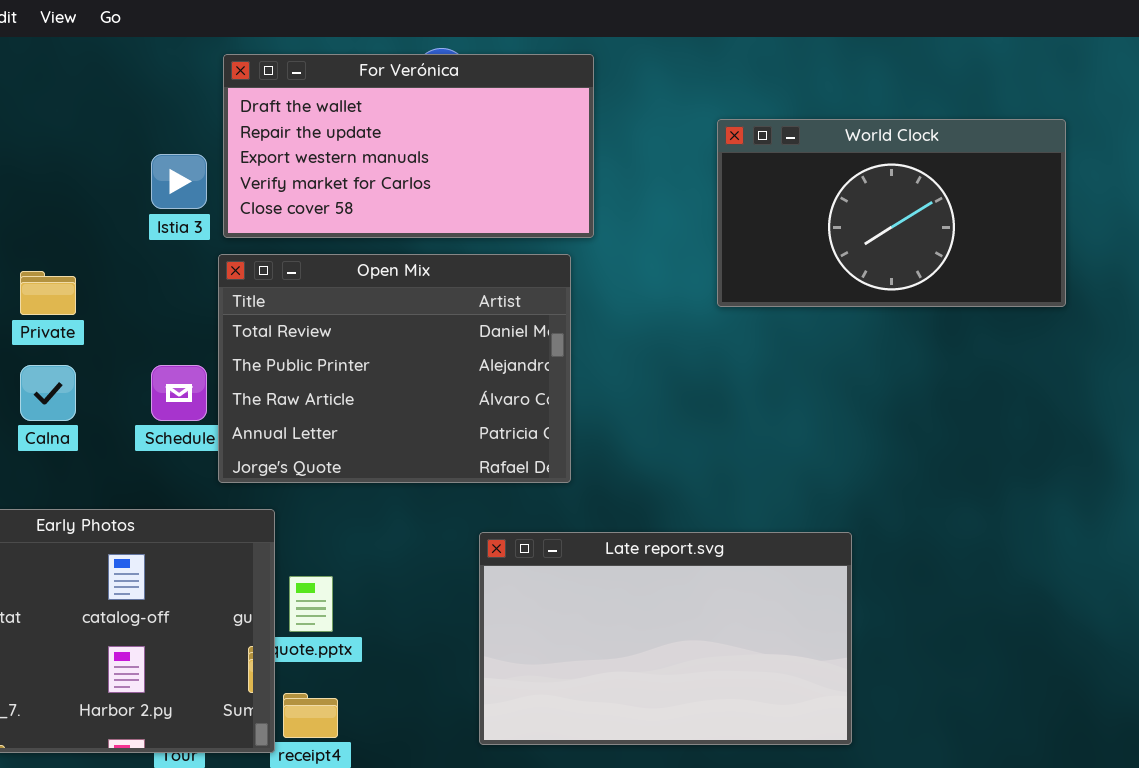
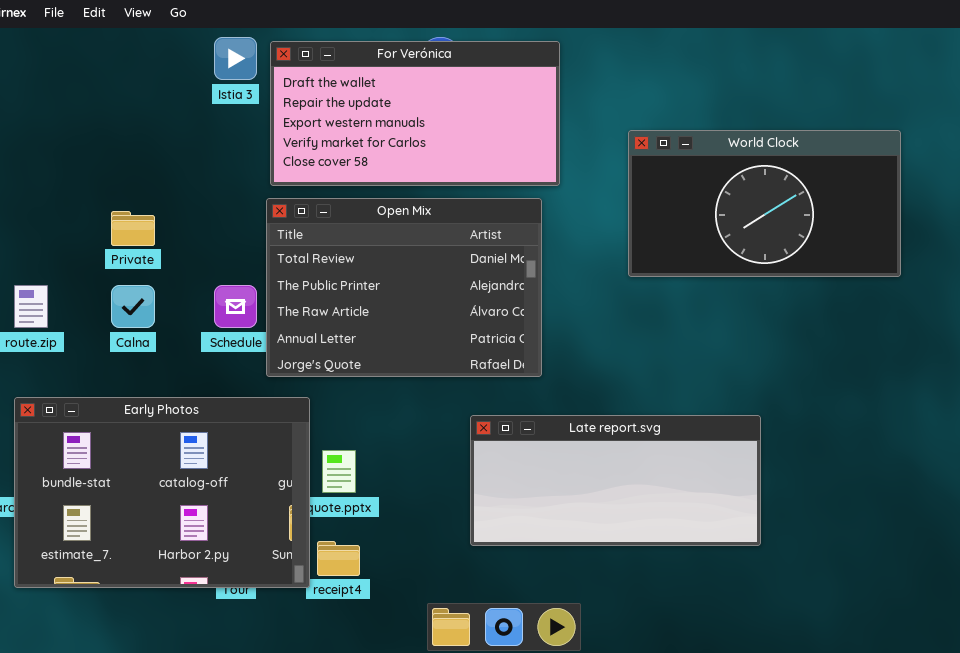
World Clock: [717,119,1066,307] -> [628,130,901,277], moved
Istia 3: [151,154,207,209] -> [214,37,257,80], moved
Late report.svg: [479,532,852,745] -> [470,415,761,546], resized

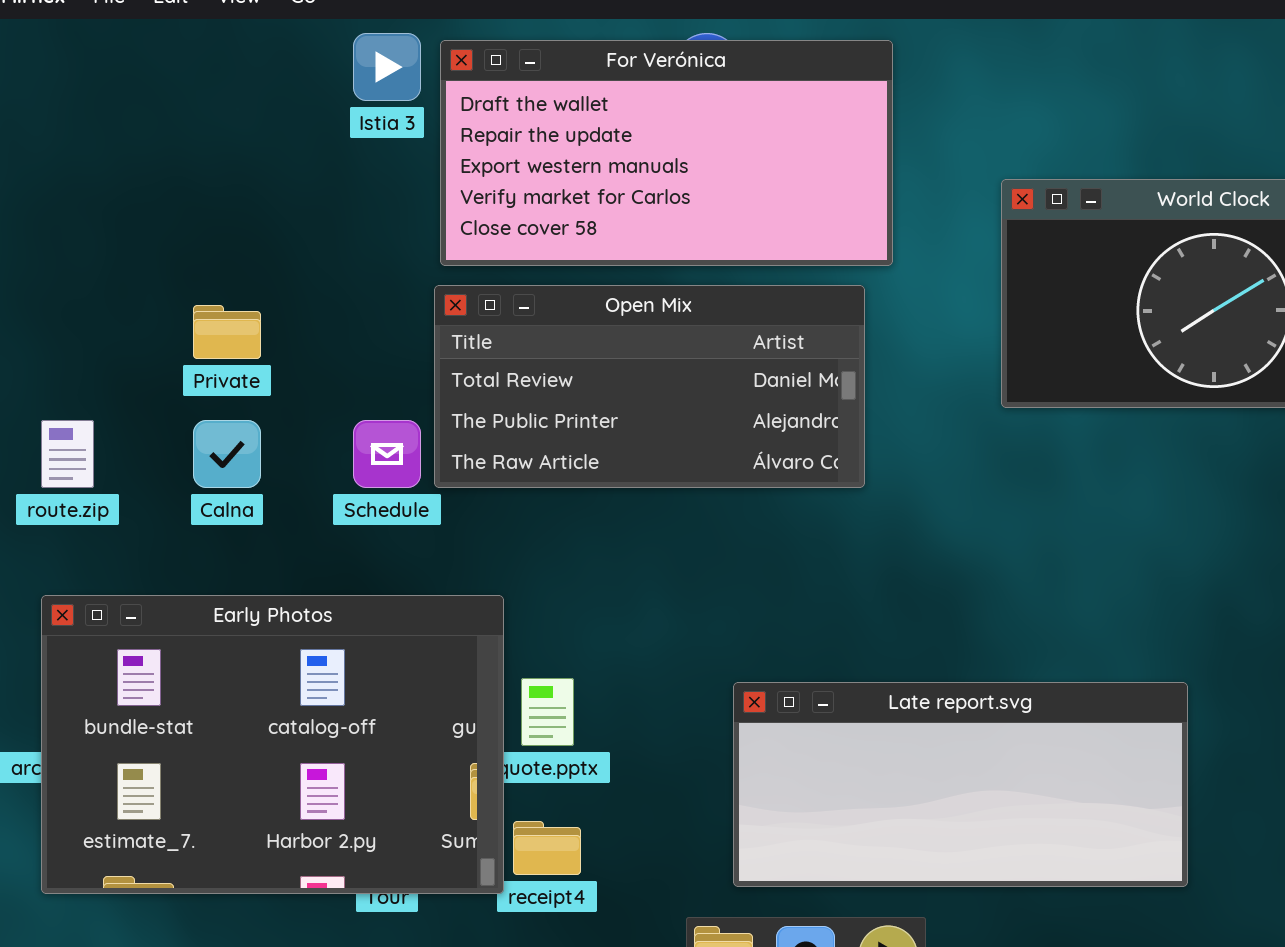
Open Mix: [266,198,542,377] -> [434,285,865,488], resized
Late report.svg: [470,415,761,546] -> [733,682,1188,887], moved

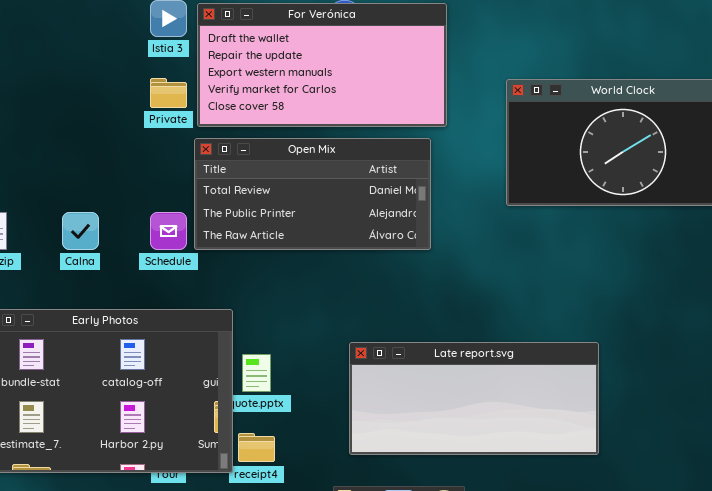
Private: [193,305,261,359] -> [150,78,187,108], moved
Late report.svg: [733,682,1188,887] -> [349,342,599,455], moved

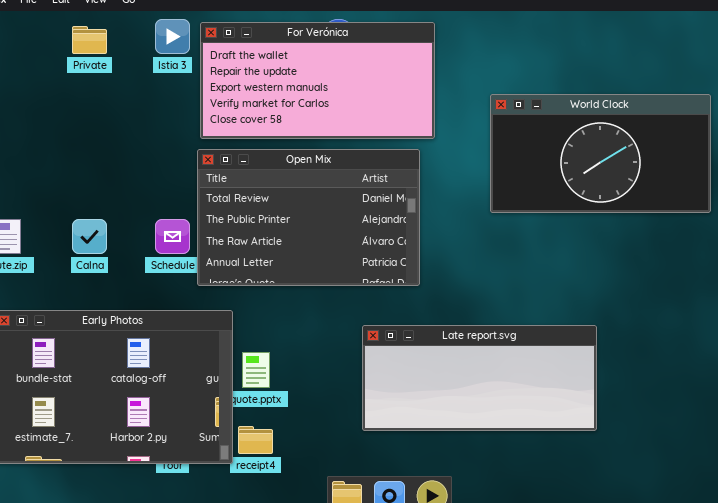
Private: [150,78,187,108] -> [72,26,107,54], moved
Open Mix: [194,138,431,250] -> [197,149,420,286], resized
Late report.svg: [349,342,599,455] -> [362,325,597,431], moved

